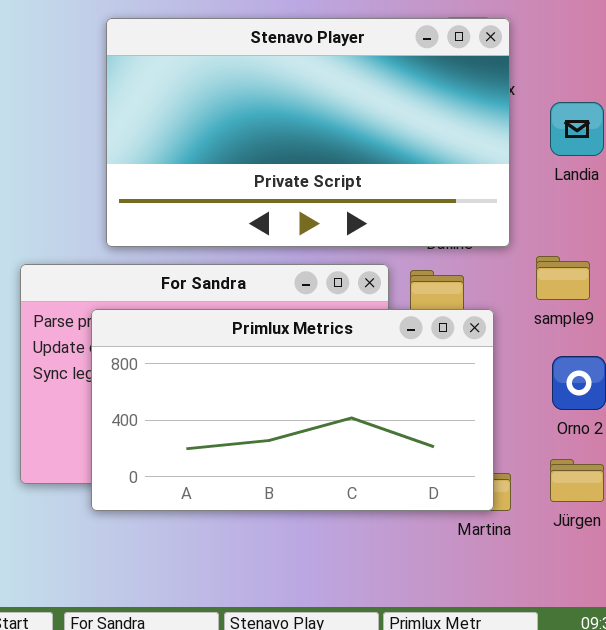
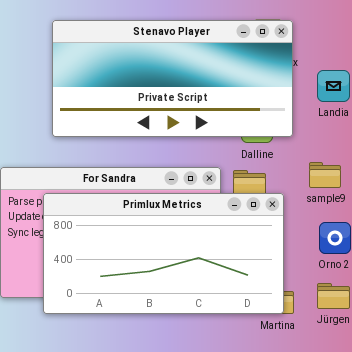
Stenavo Player: [106,18,510,247] -> [52,20,293,137], resized

